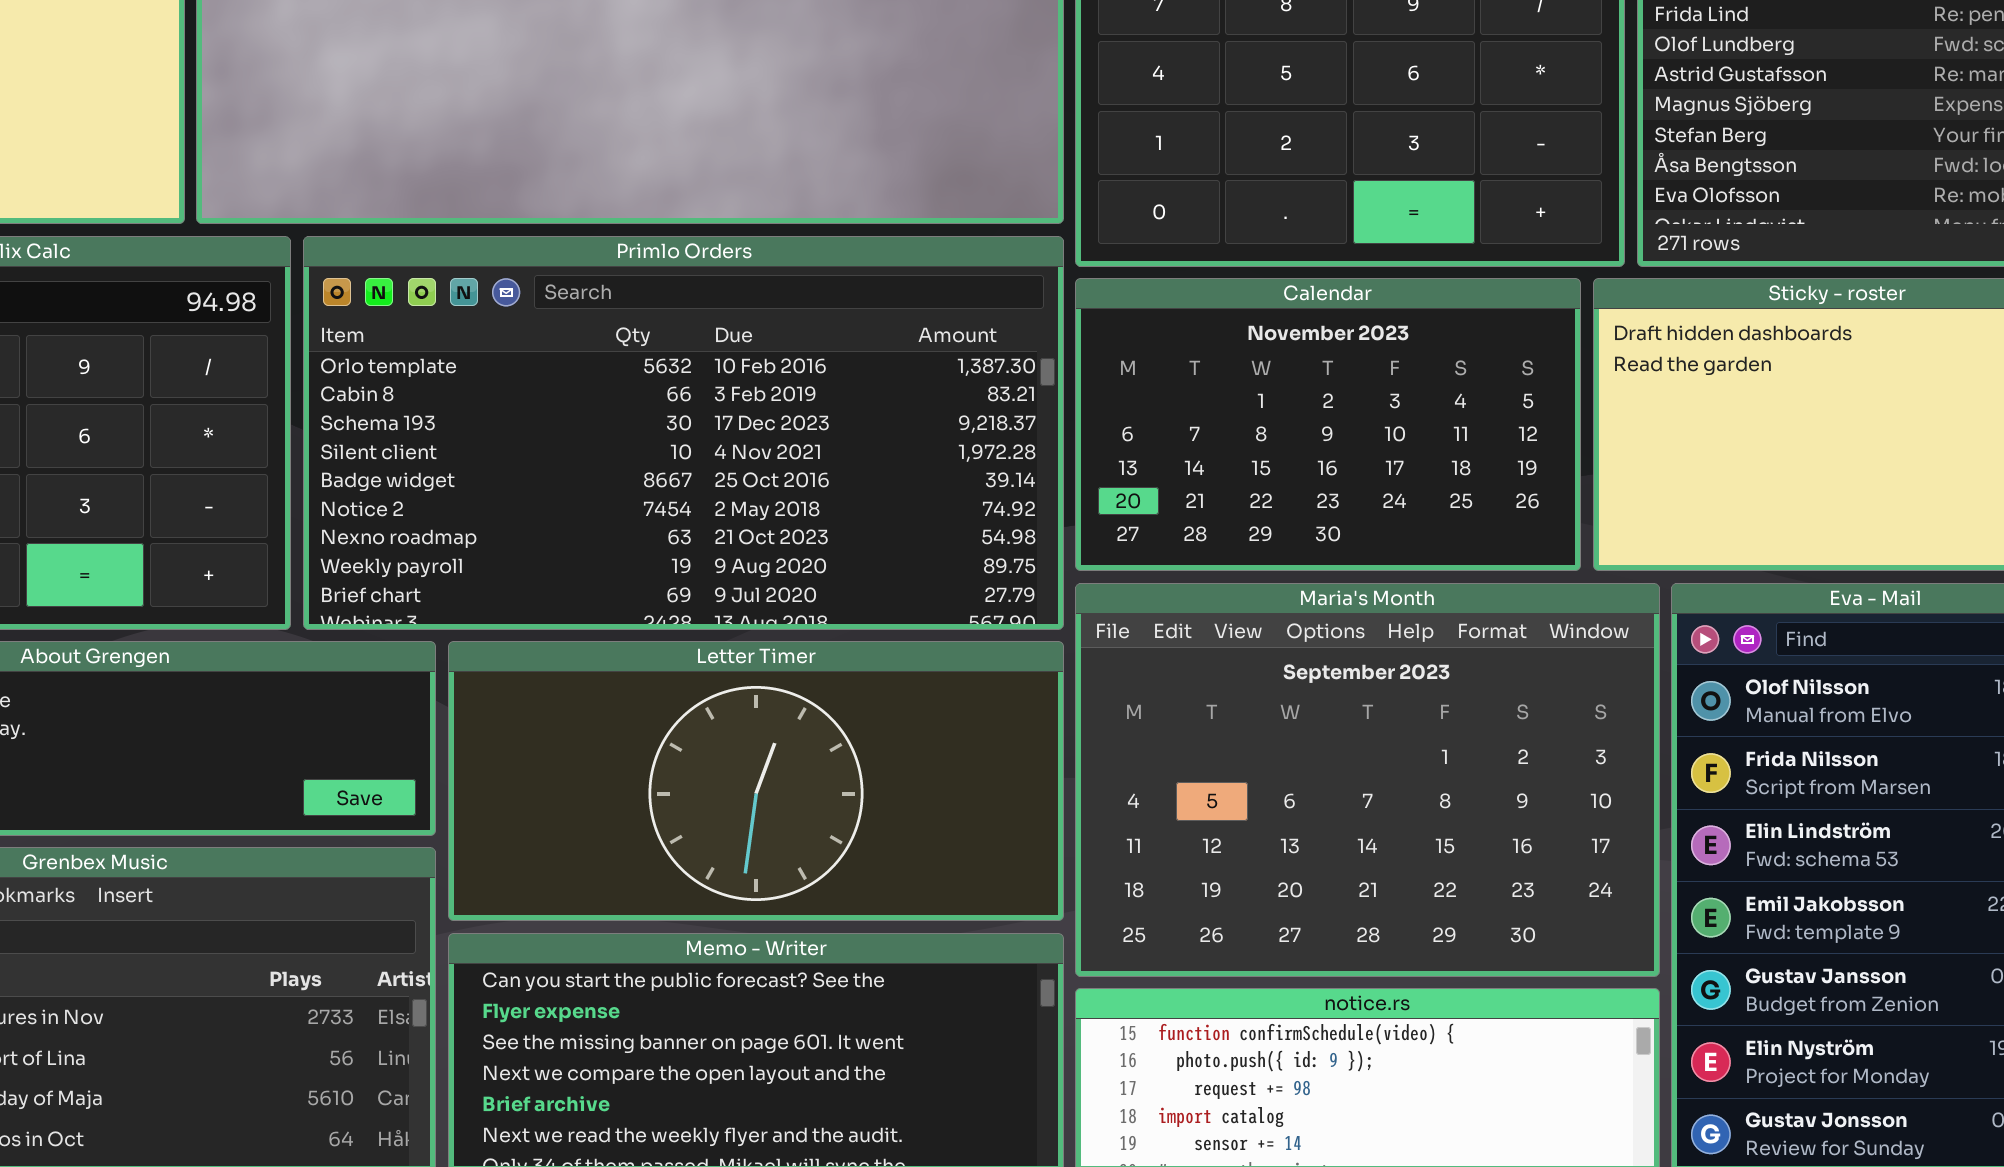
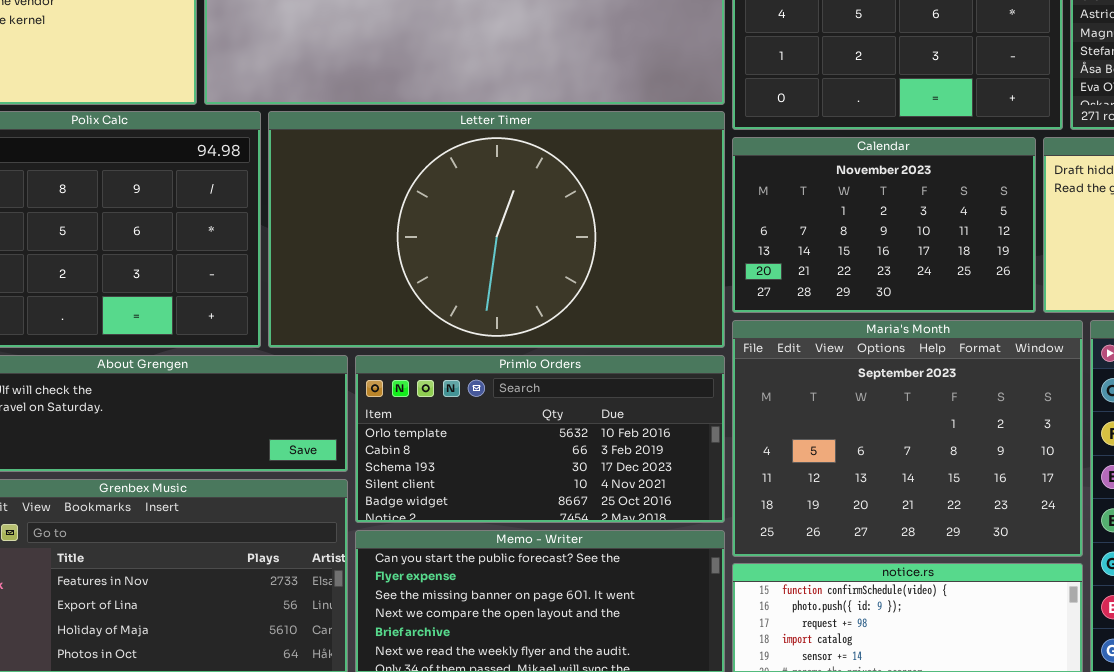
Primlo Orders: [303,236,1064,630] -> [355,355,725,523], moved, resized
Letter Timer: [448,641,1064,921] -> [268,111,725,348], moved, resized

